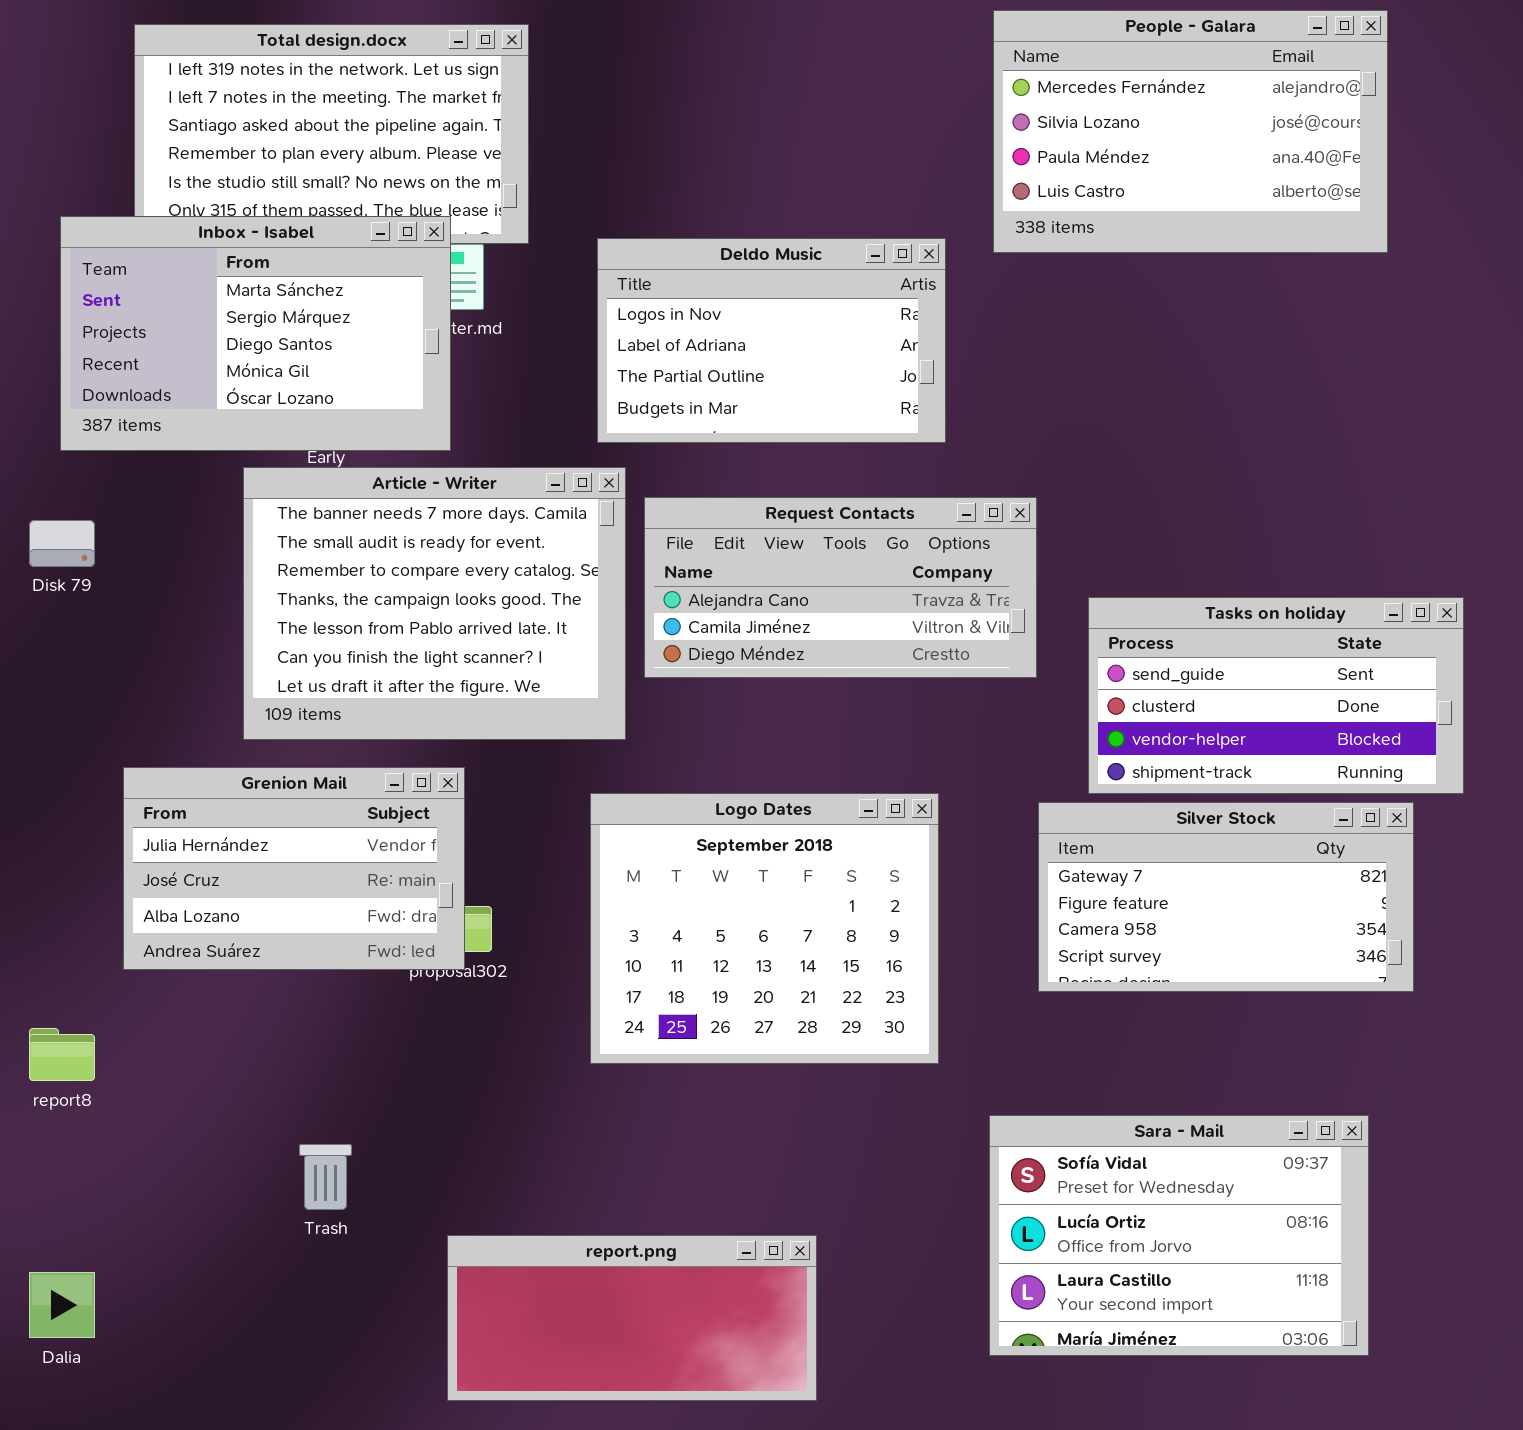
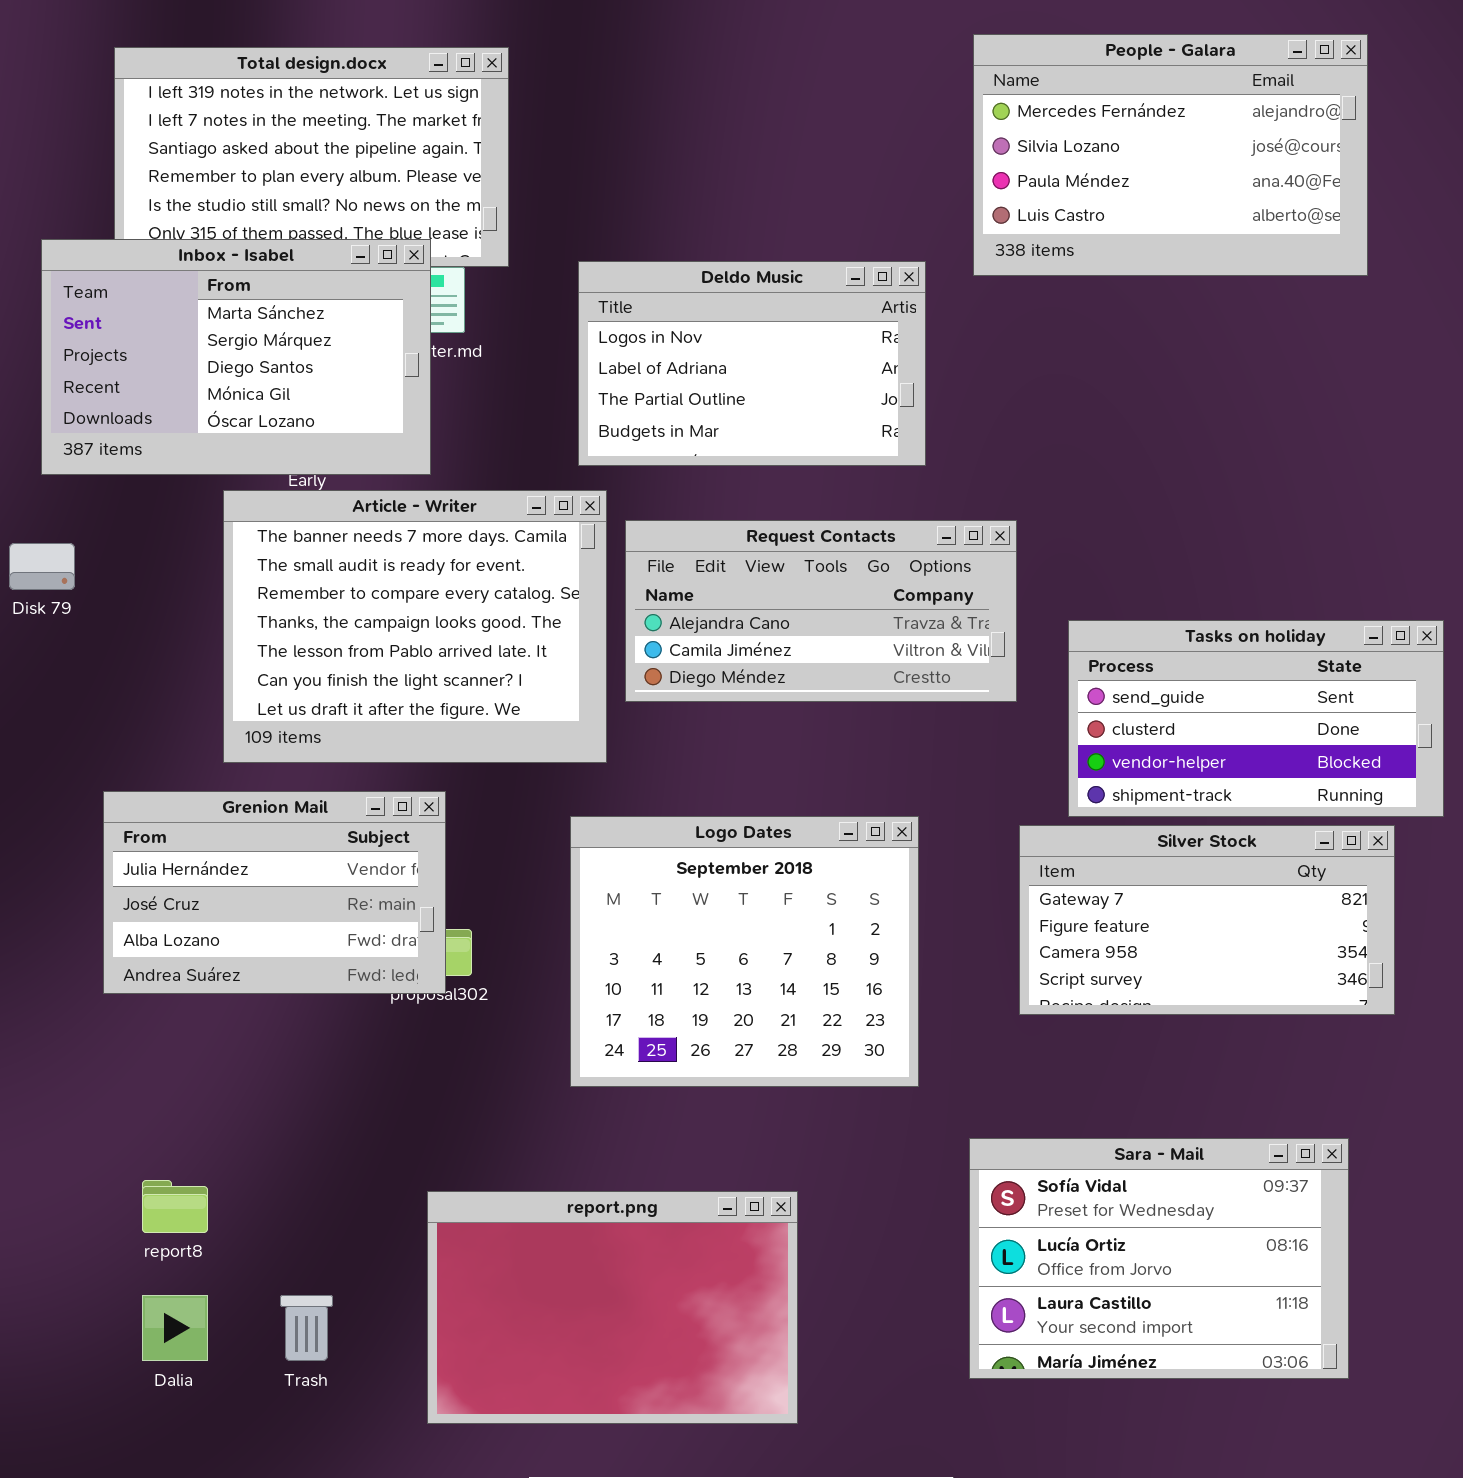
report8: [29,1028,95,1081] -> [142,1180,208,1233], moved
Trash: [299,1144,352,1210] -> [280,1295,333,1361], moved
report.png: [447,1235,817,1401] -> [427,1191,798,1424], resized
Dalia: [29,1272,95,1338] -> [142,1295,208,1361], moved

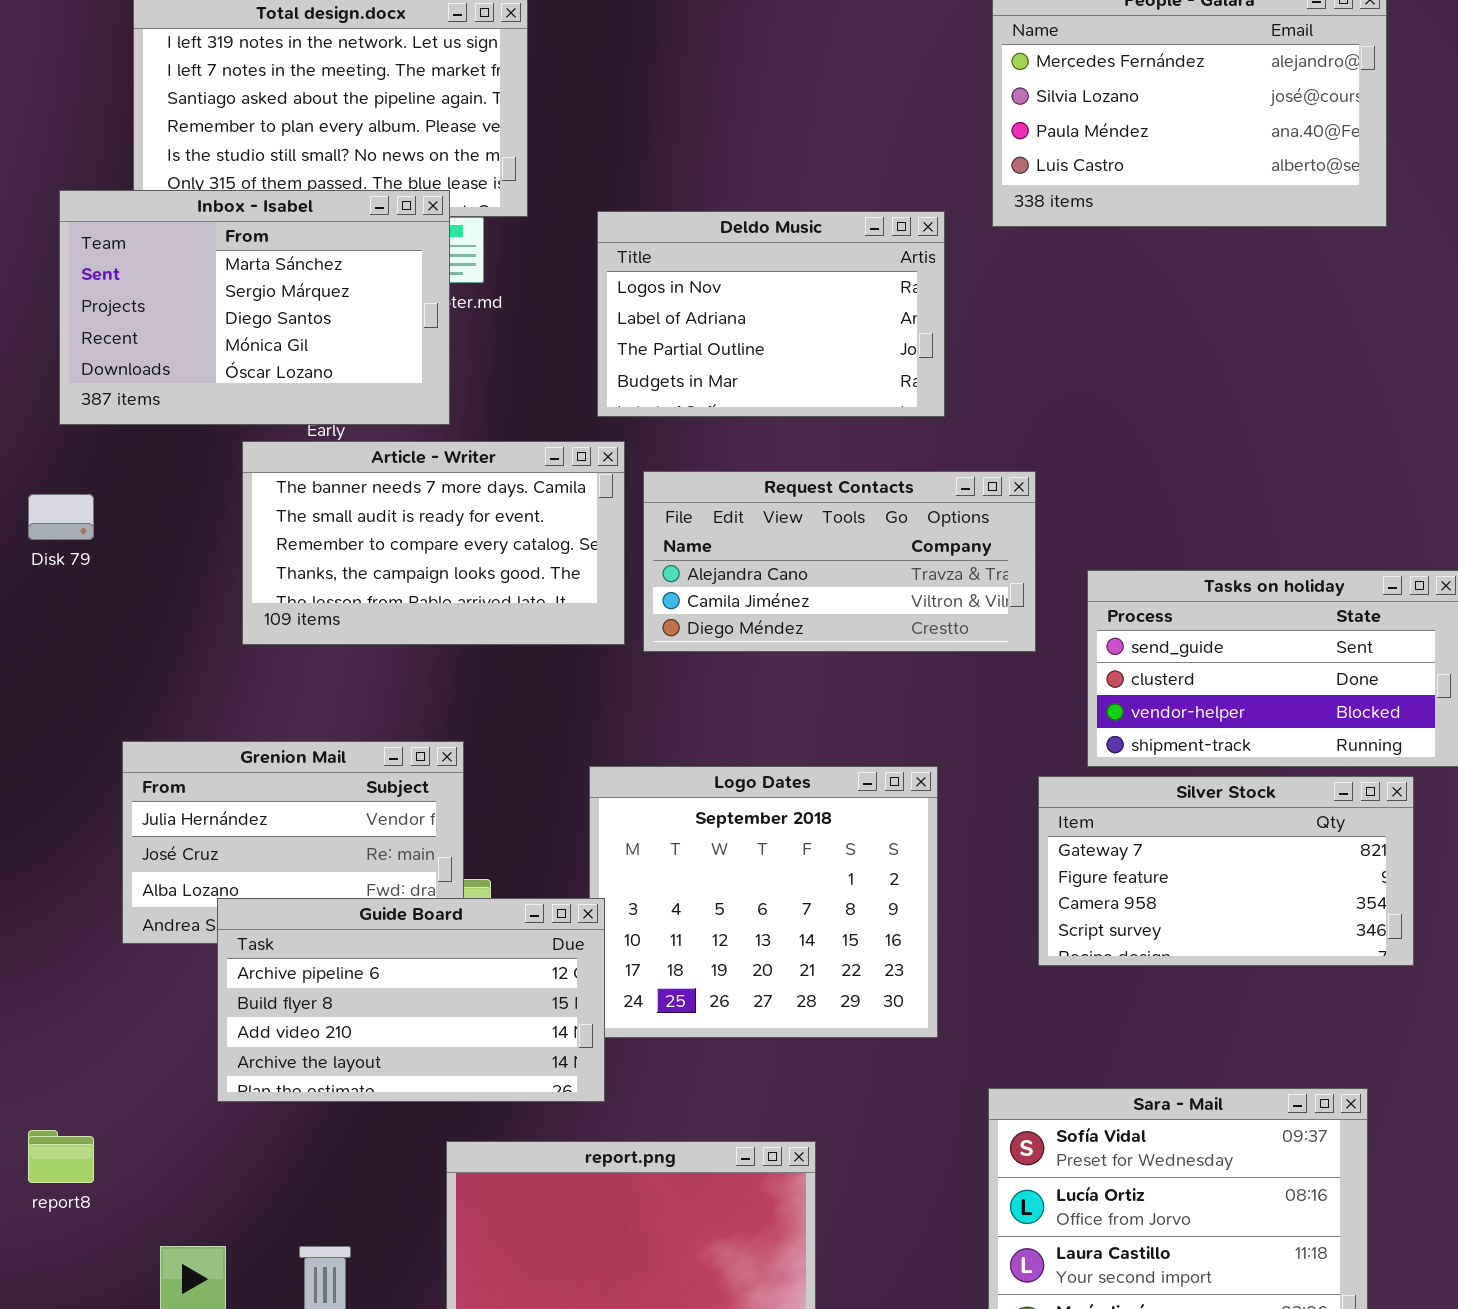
Article - Writer: [223,490,607,763] -> [242,441,625,645], resized
Guide Board: none -> [217,898,605,1102], opened
report8: [142,1180,208,1233] -> [28,1130,94,1183], moved

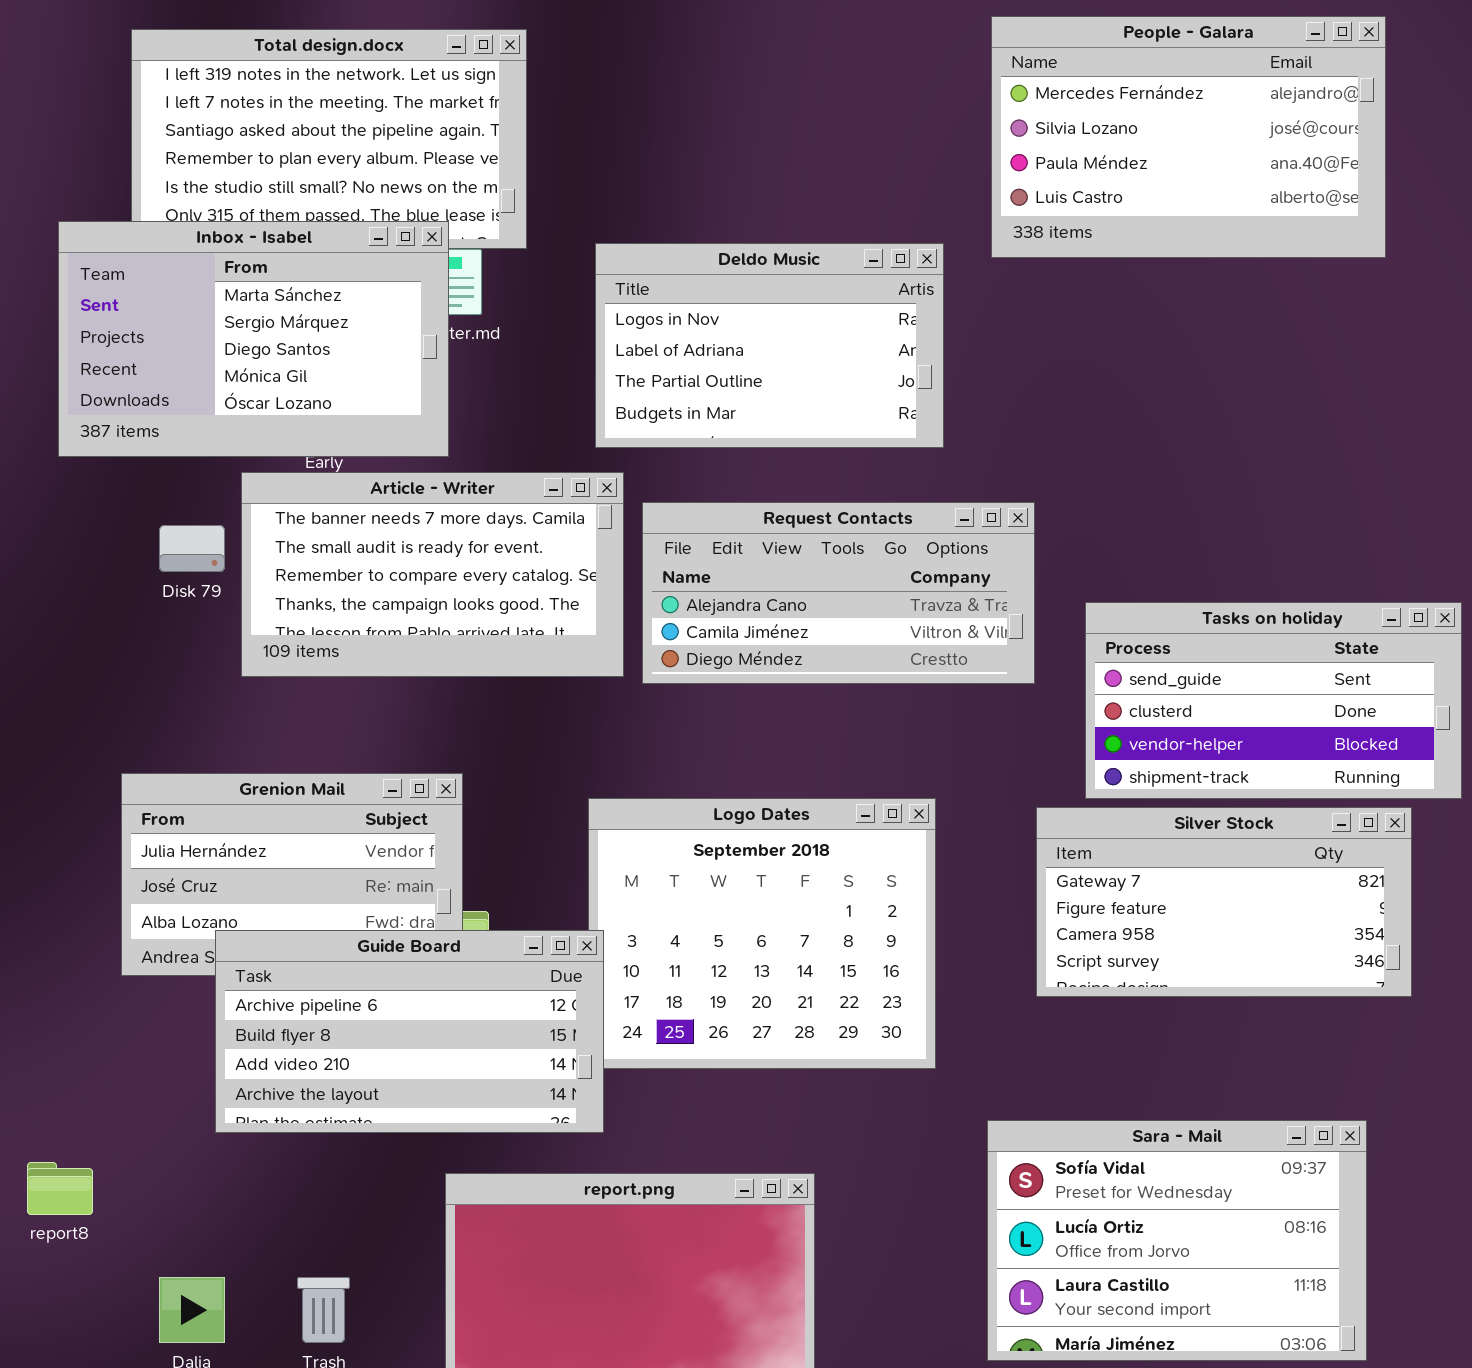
Disk 79: [28,494,94,540] -> [159,525,225,572], moved

